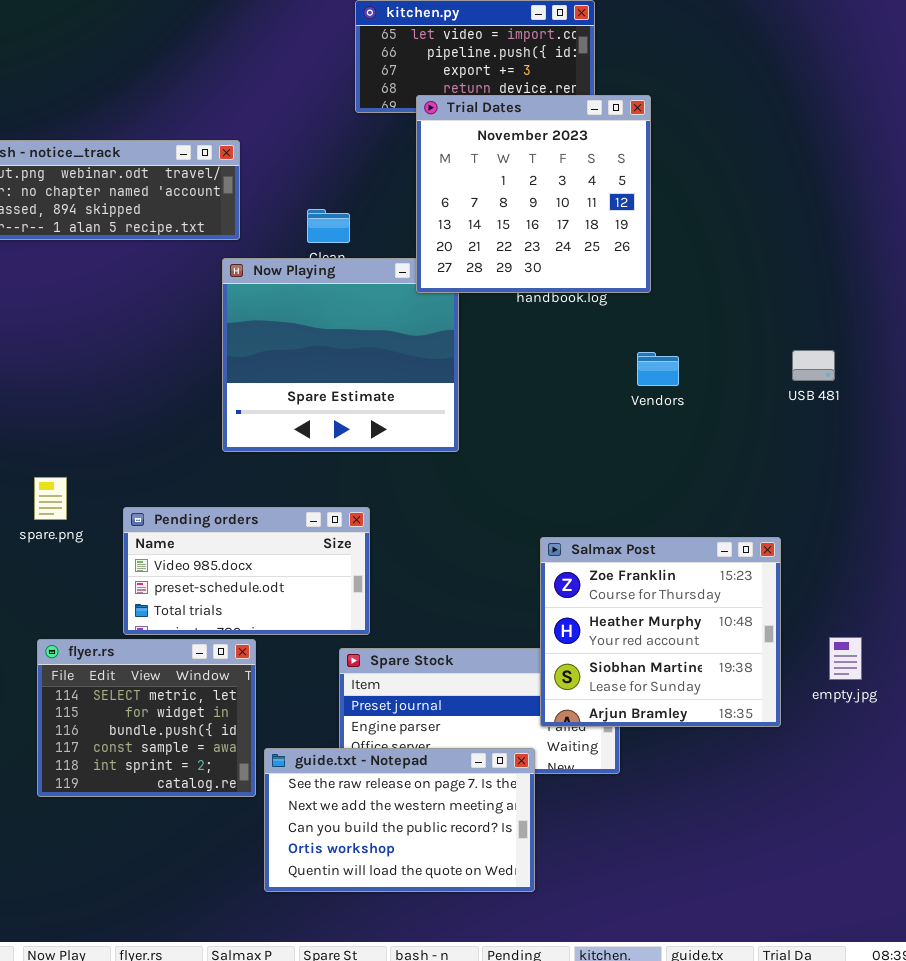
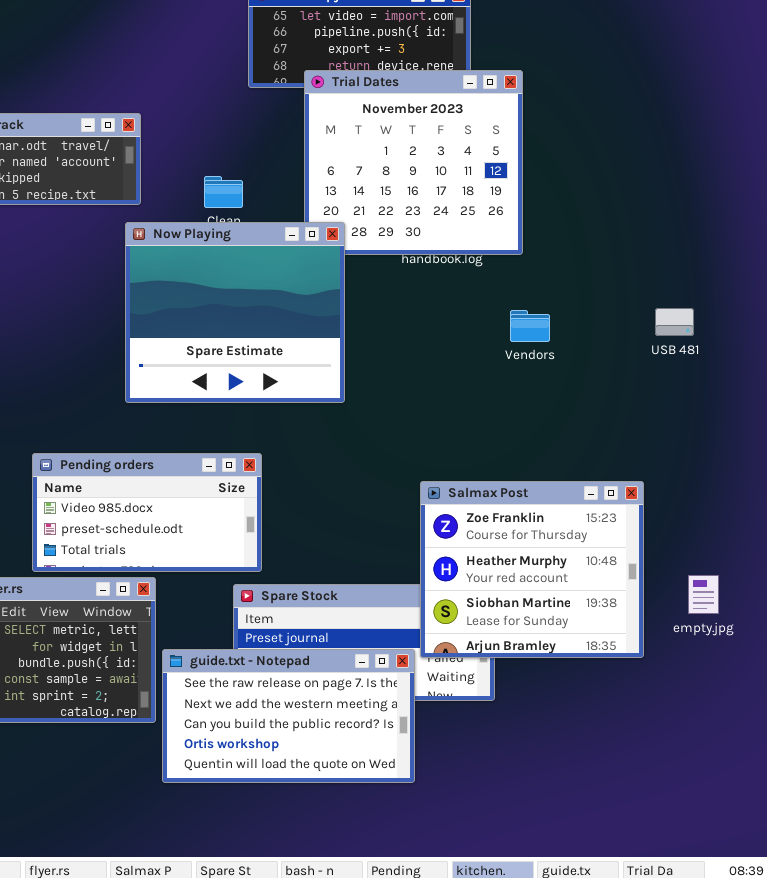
Now Playing: [222,258,459,452] -> [125,222,345,403], raised
guide.txt - Notepad: [264,748,535,892] -> [162,649,415,783], moved

